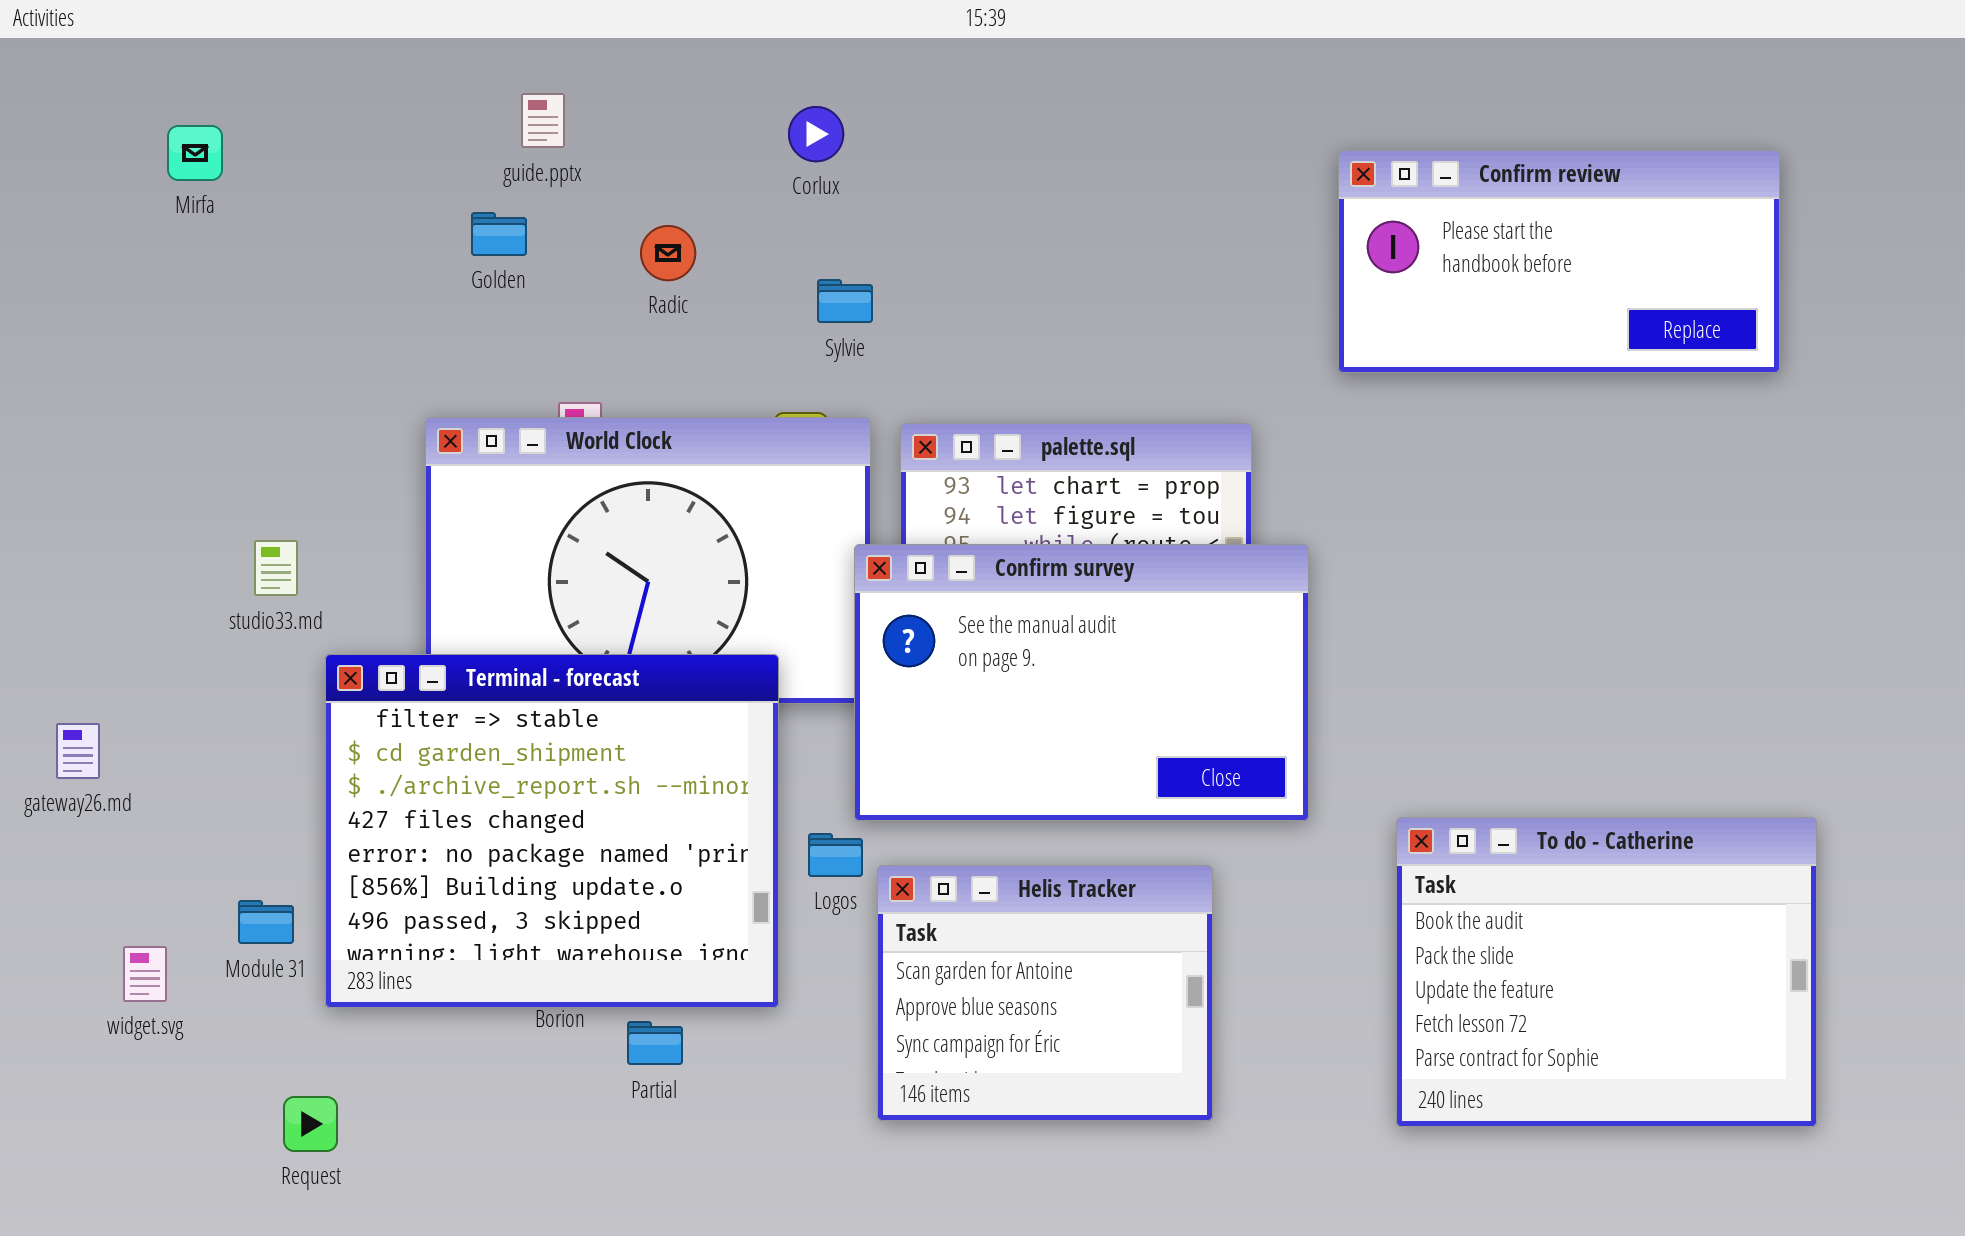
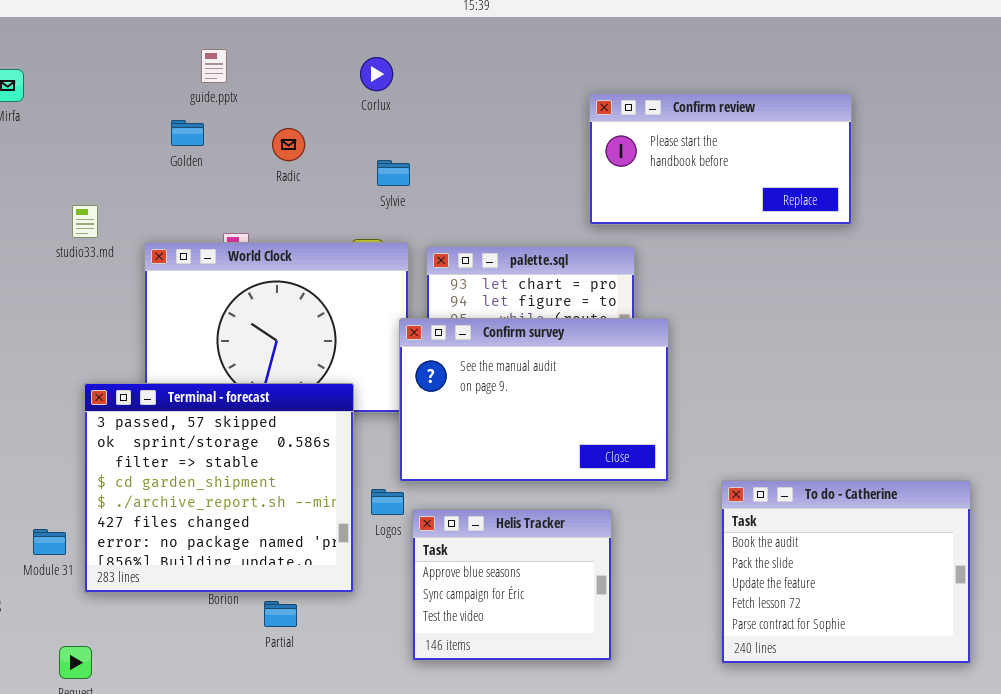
Confirm review: [1338,150,1780,373] -> [589,93,852,225], moved
studio33.md: [254,540,298,596] -> [72,205,98,238], moved
Terminal - forecast: [325,654,779,1008] -> [84,383,354,593], scrolled up 2 rows
Helis Tracker: [877,865,1213,1121] -> [412,509,612,661], scrolled down 1 row

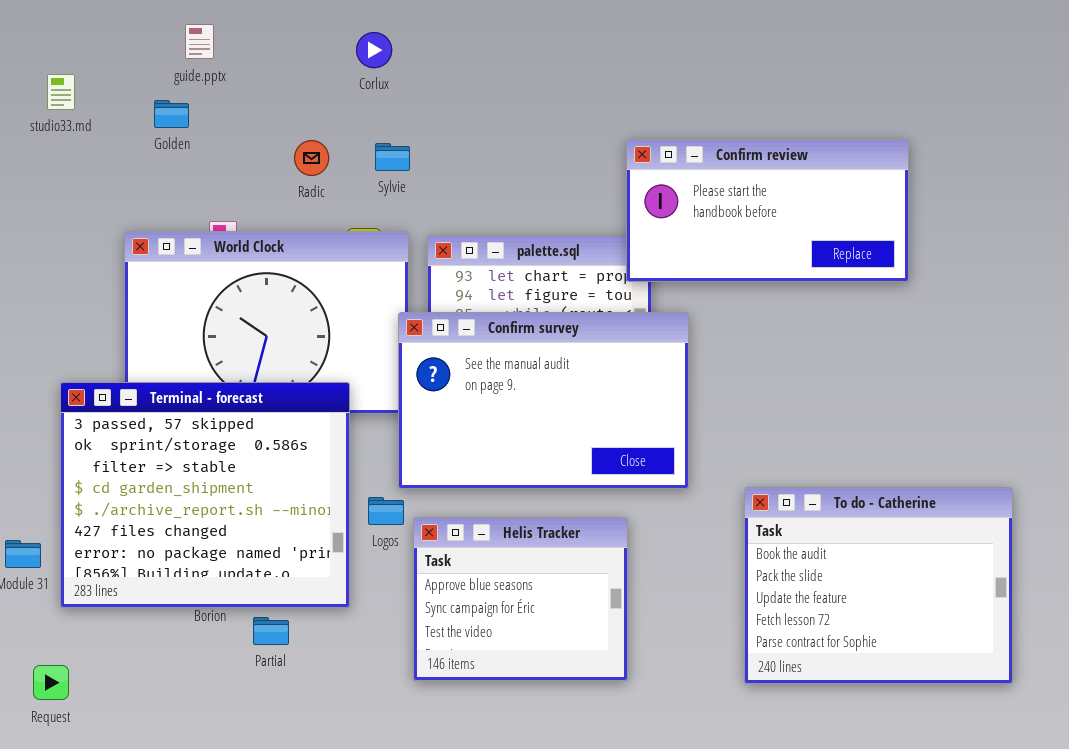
Confirm review: [589,93,852,225] -> [626,139,909,282], moved
Radic: [272,128,305,161] -> [294,140,329,176], moved
studio33.md: [72,205,98,238] -> [47,74,75,110], moved

